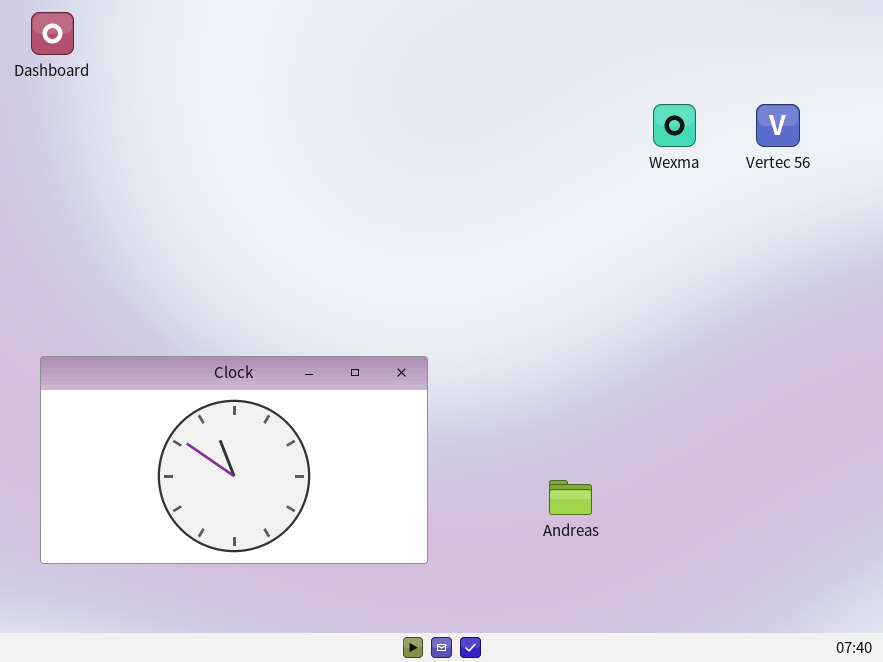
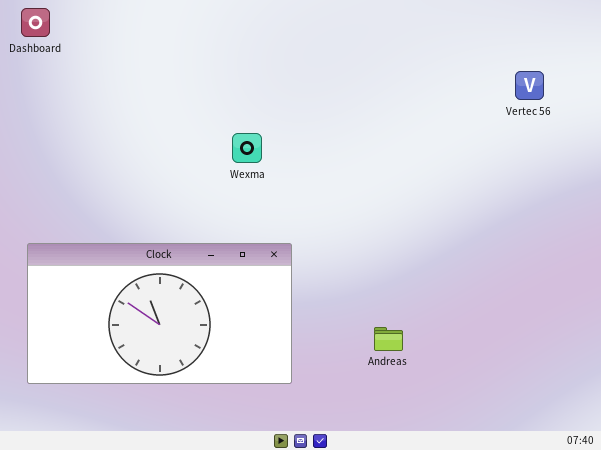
Wexma: [653,104,696,147] -> [232,133,262,163], moved

